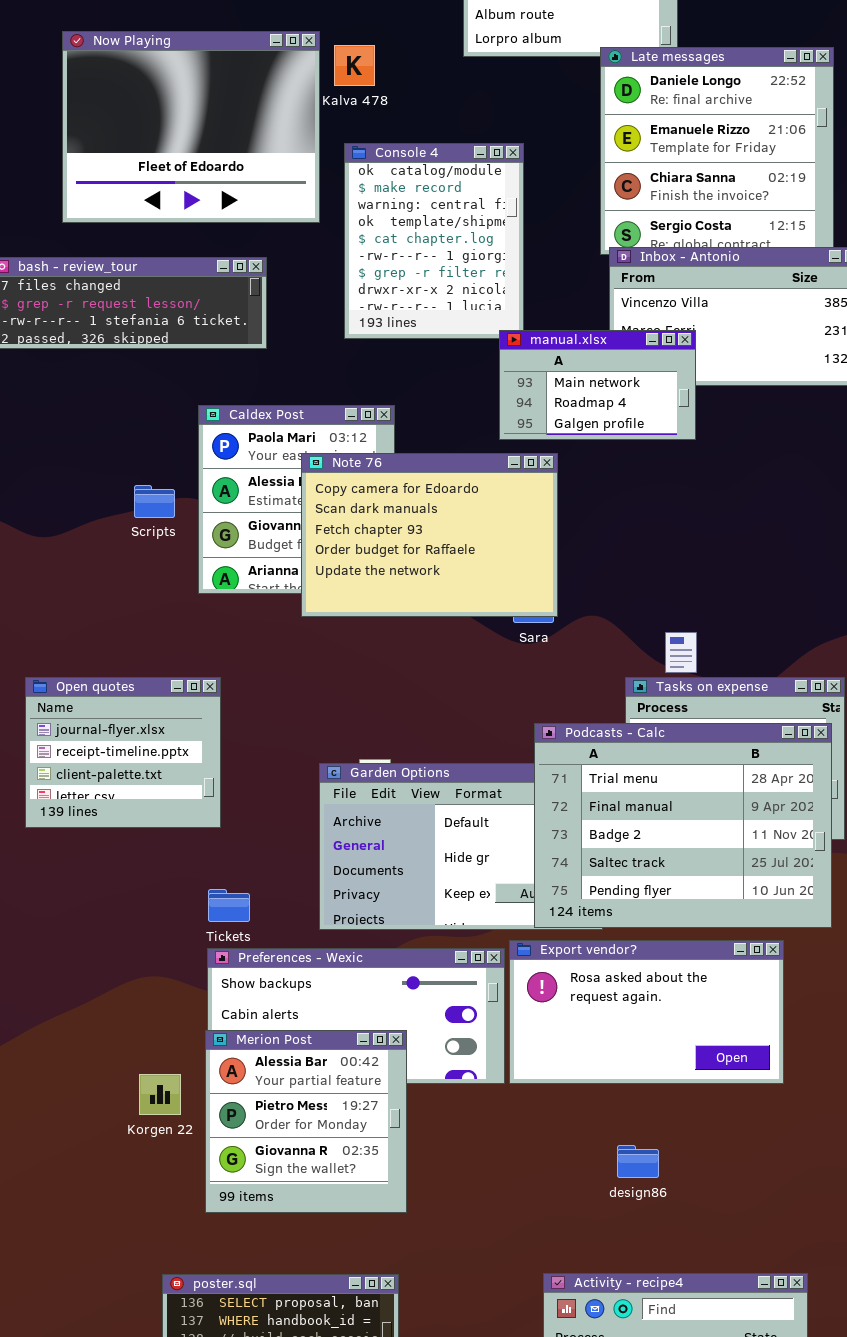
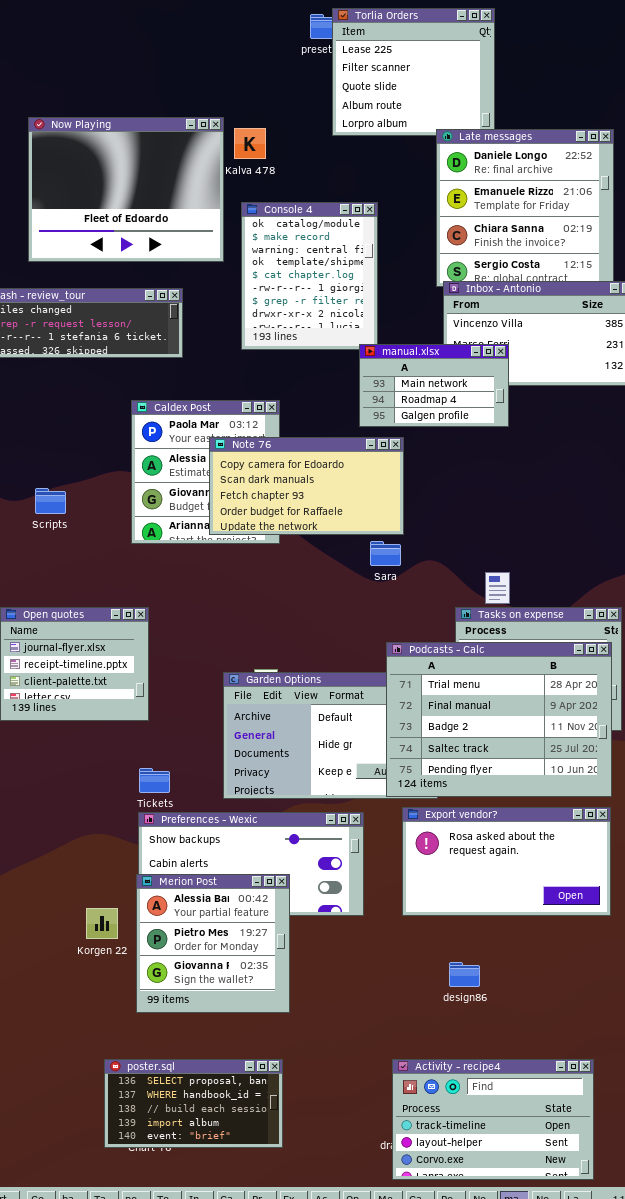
Note 76: [301,453,558,617] -> [209,437,404,535], resized
Scripts: [134,485,175,518] -> [35,488,66,514], moved
Export vendor?: [509,940,784,1084] -> [402,807,611,916], moved

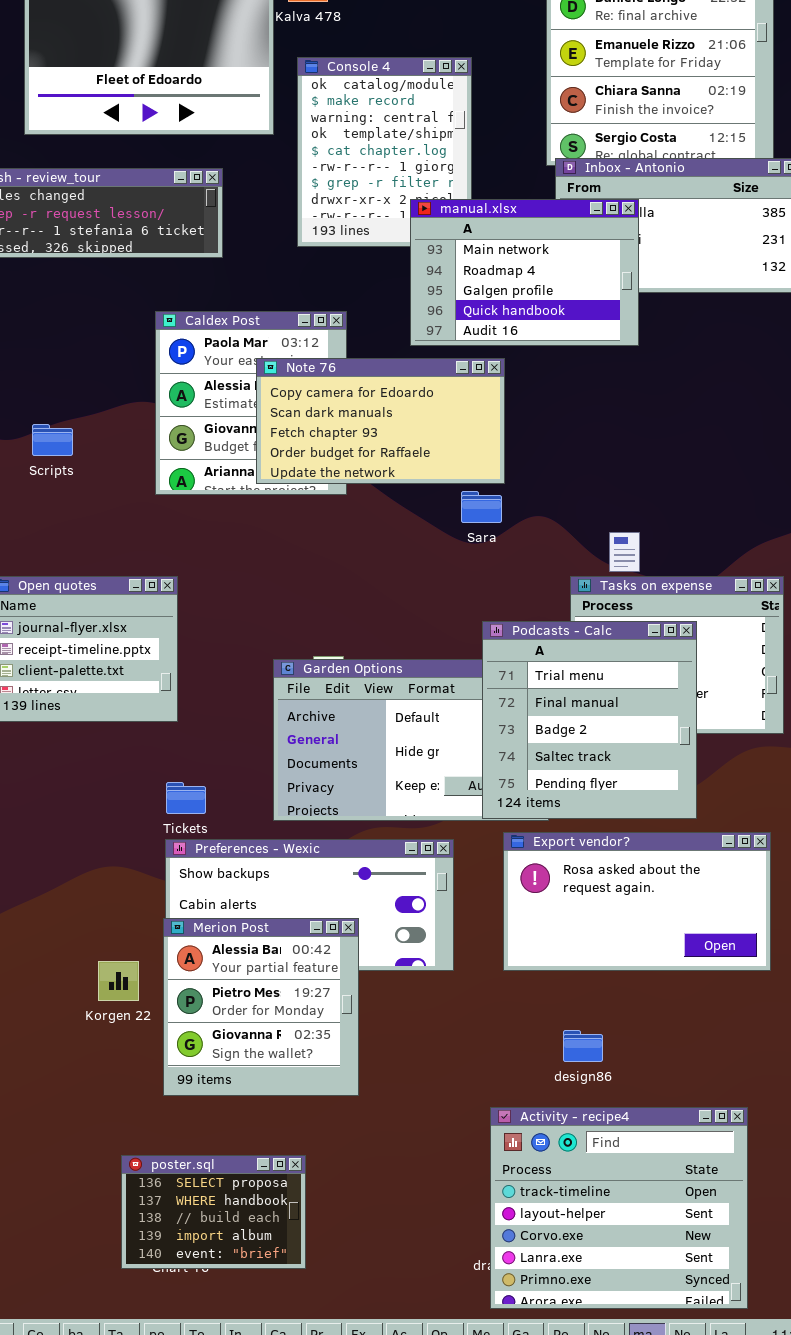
manual.xlsx: [359,344,509,427] -> [410,199,639,346], resized
Podcasts - Calc: [386,642,612,797] -> [482,621,697,819], resized
Activity - recipe4: [392,1059,594,1180] -> [490,1107,748,1309], resized
poster.sql: [104,1059,283,1148] -> [121,1155,306,1269], resized

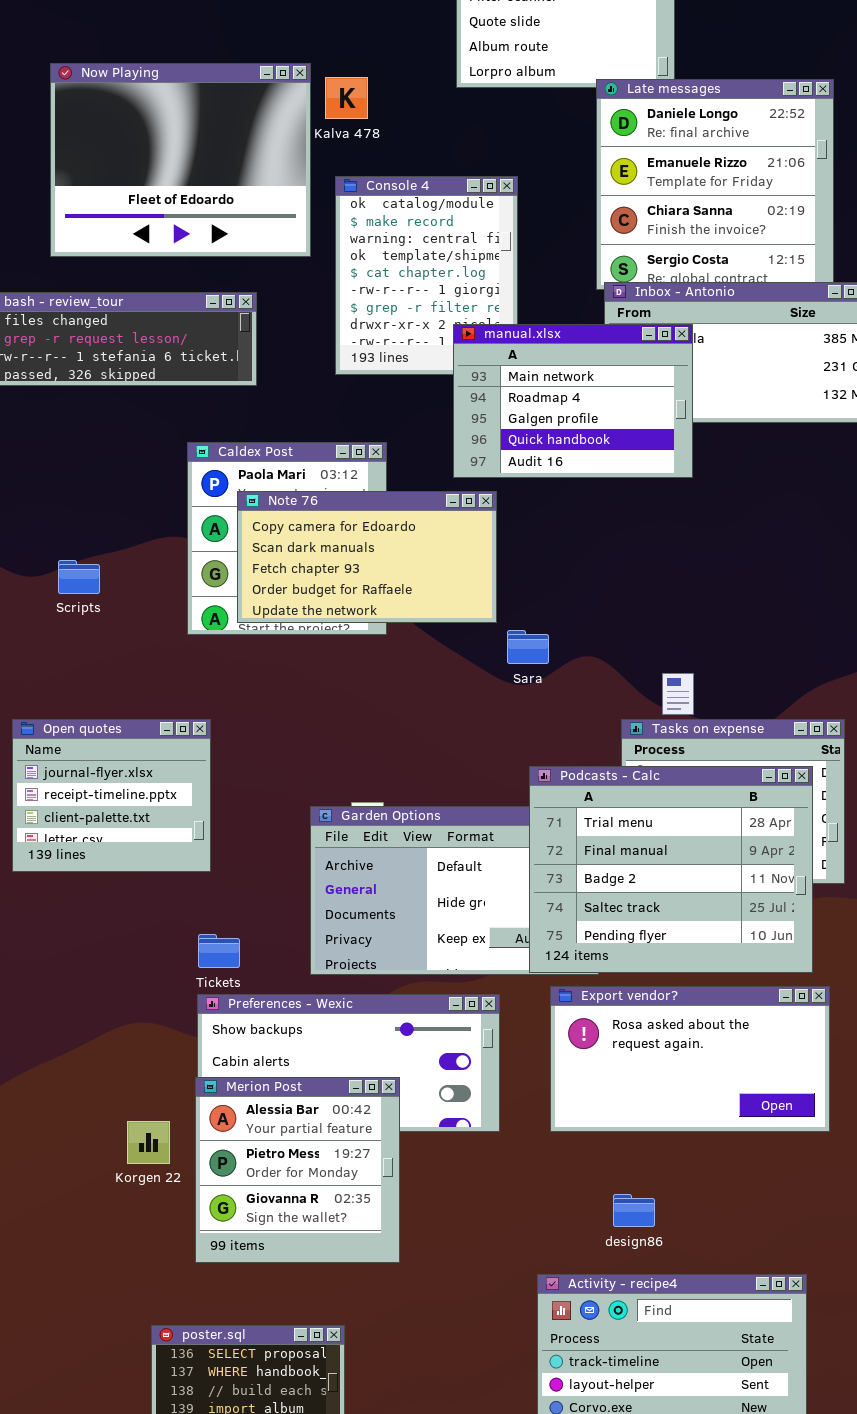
Note 76: [256,358,505,484] -> [237,491,497,623], moved
Podcasts - Calc: [482,621,697,819] -> [529,766,813,973], resized

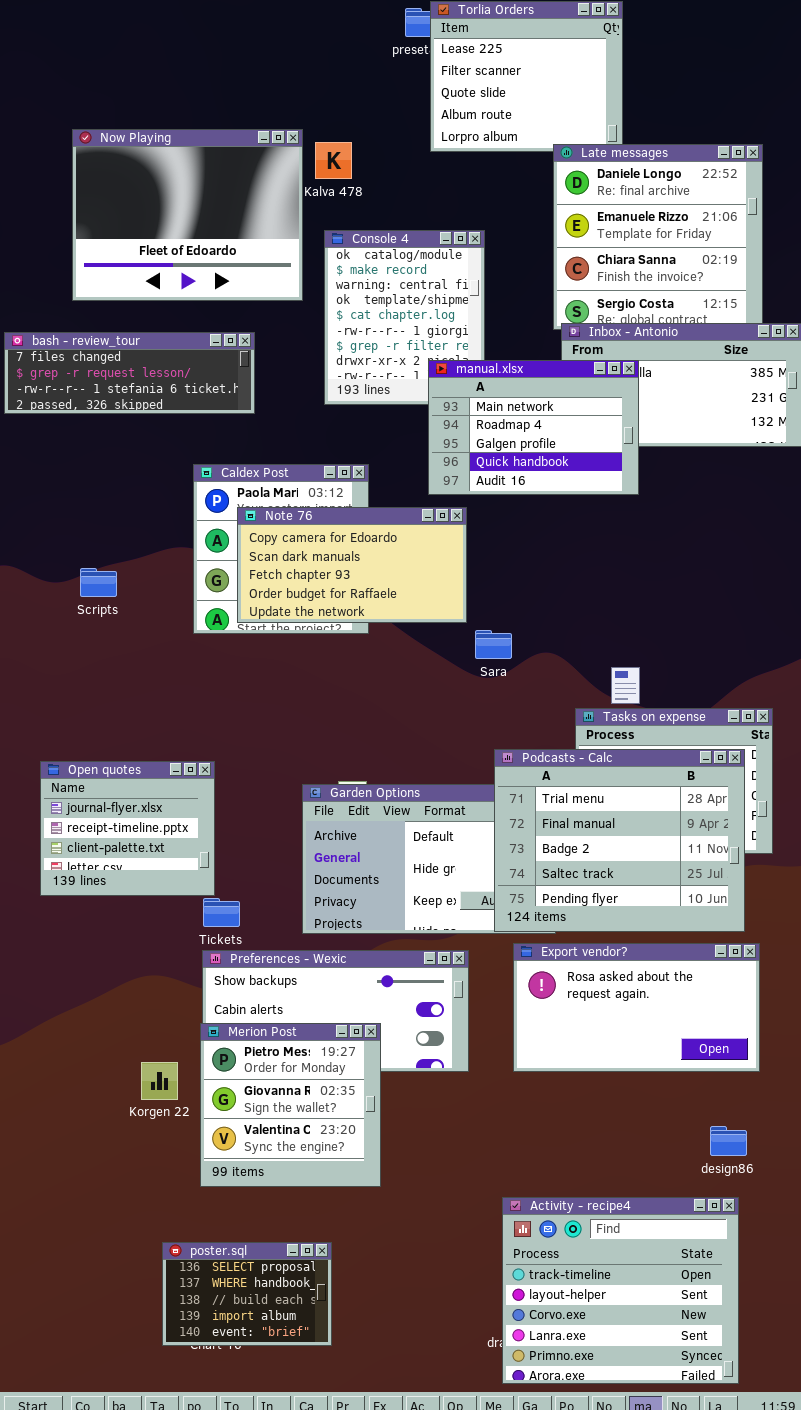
Open quotes: [12,719,211,872] -> [40,761,215,896], moved
Merion Post: [195,1077,400,1263] -> [200,1023,381,1187], scrolled down 1 row
design86: [613,1194,655,1227] -> [710,1126,747,1156], moved

